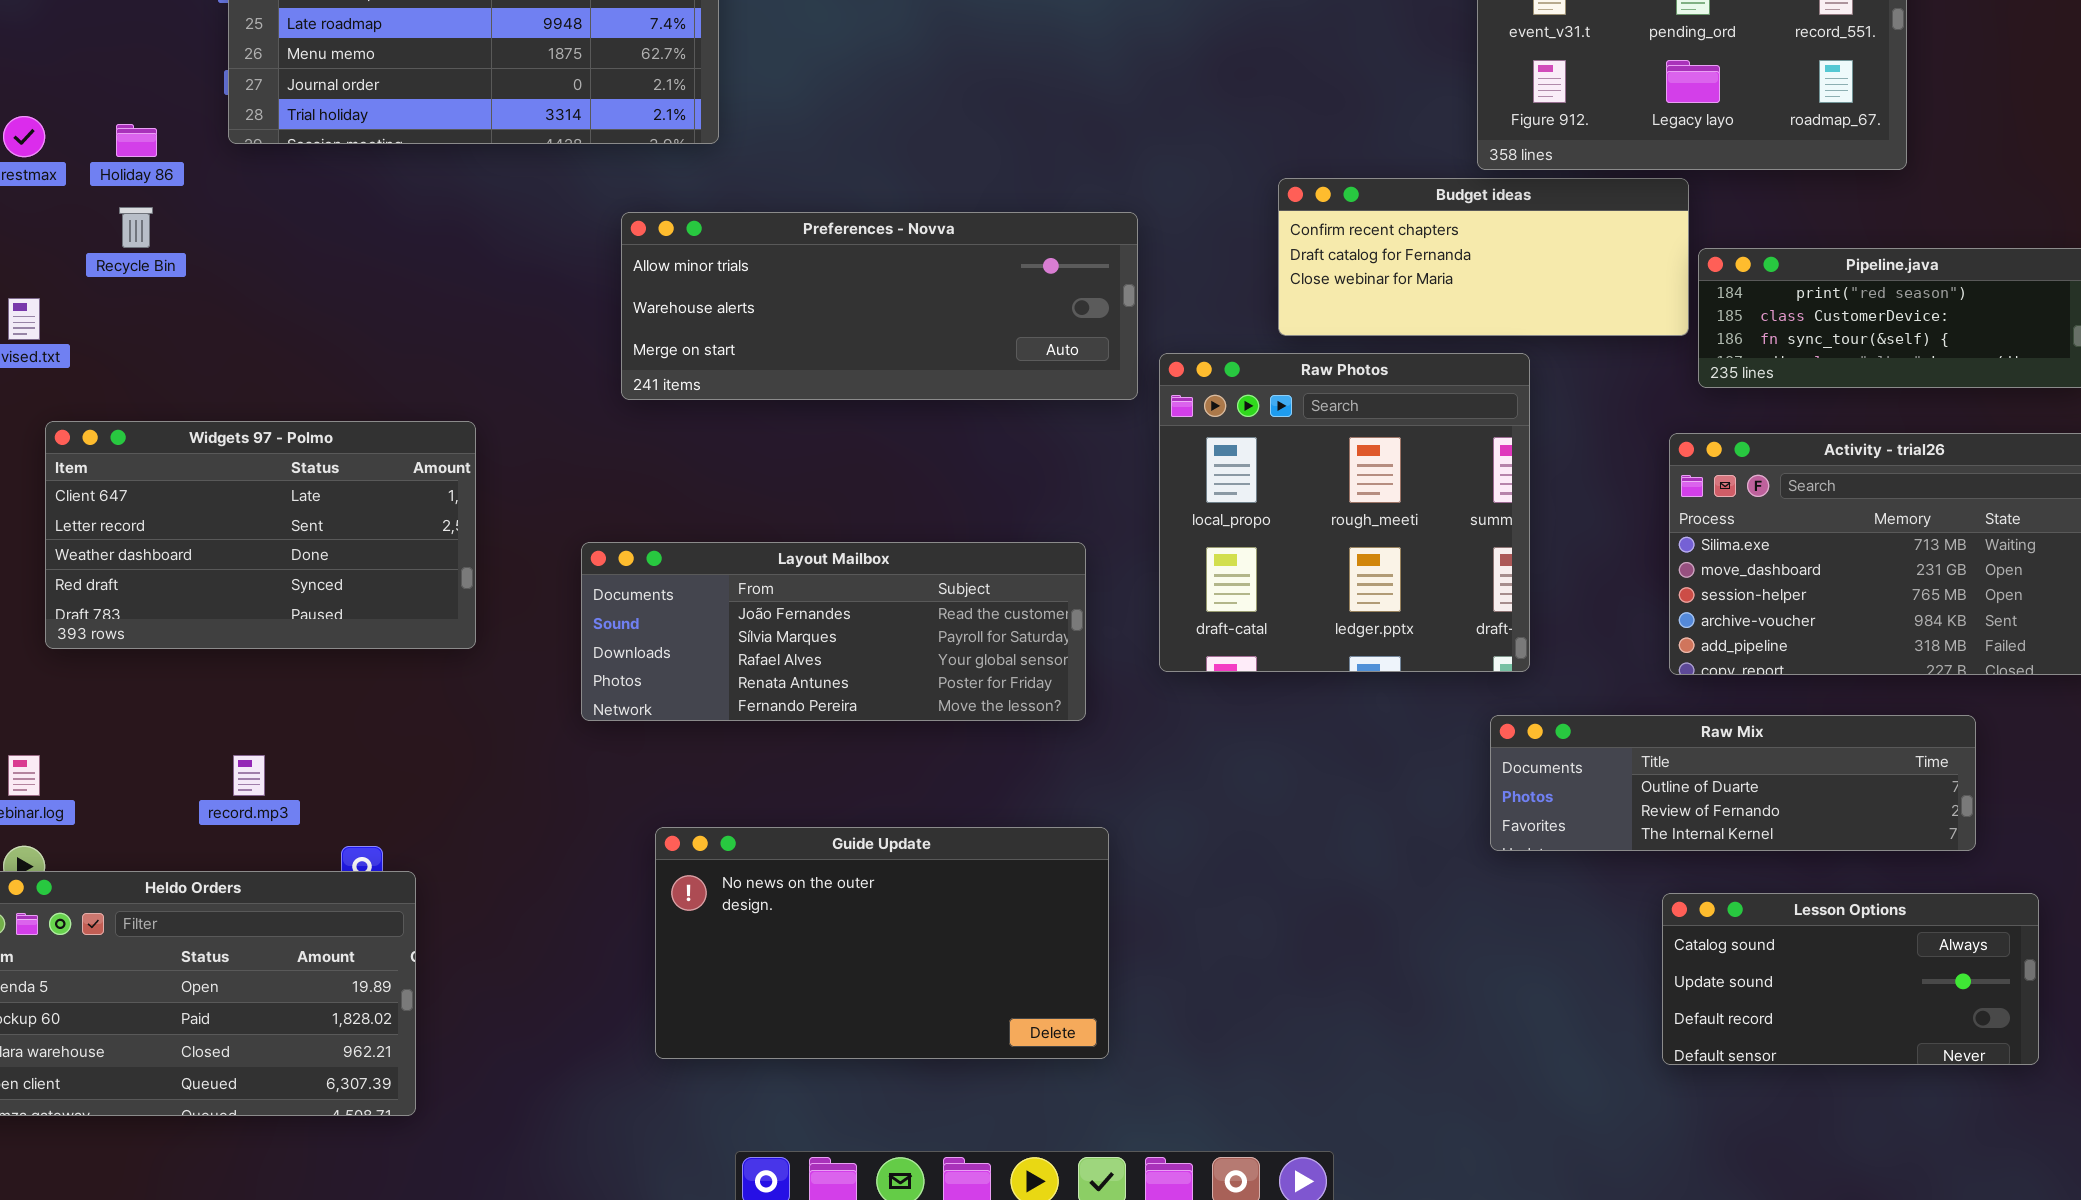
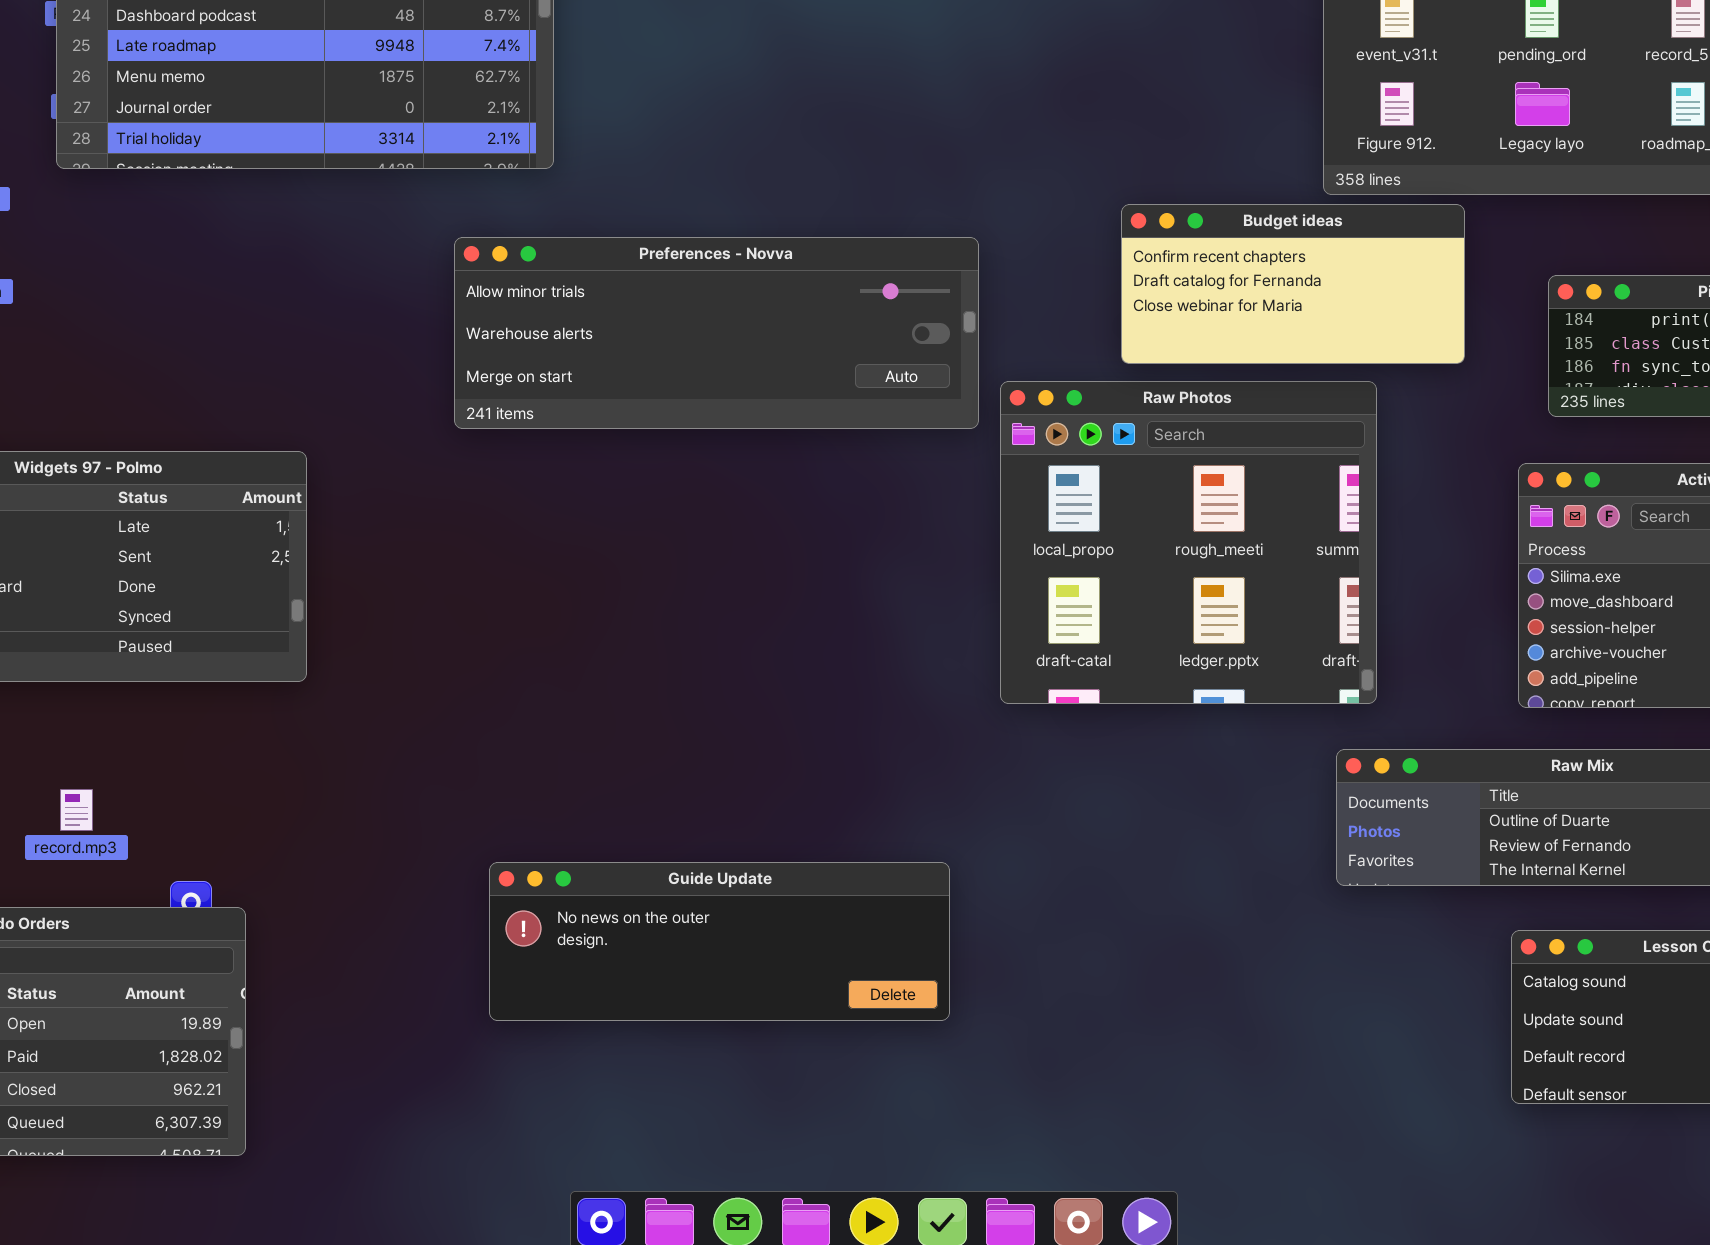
Budget ideas: [1278,178,1689,336] -> [1121,204,1465,364], resized
Layout Mailbox: [581,542,1086,721] -> none, closed
Guide Update: [655,827,1109,1059] -> [489,862,950,1021], resized

